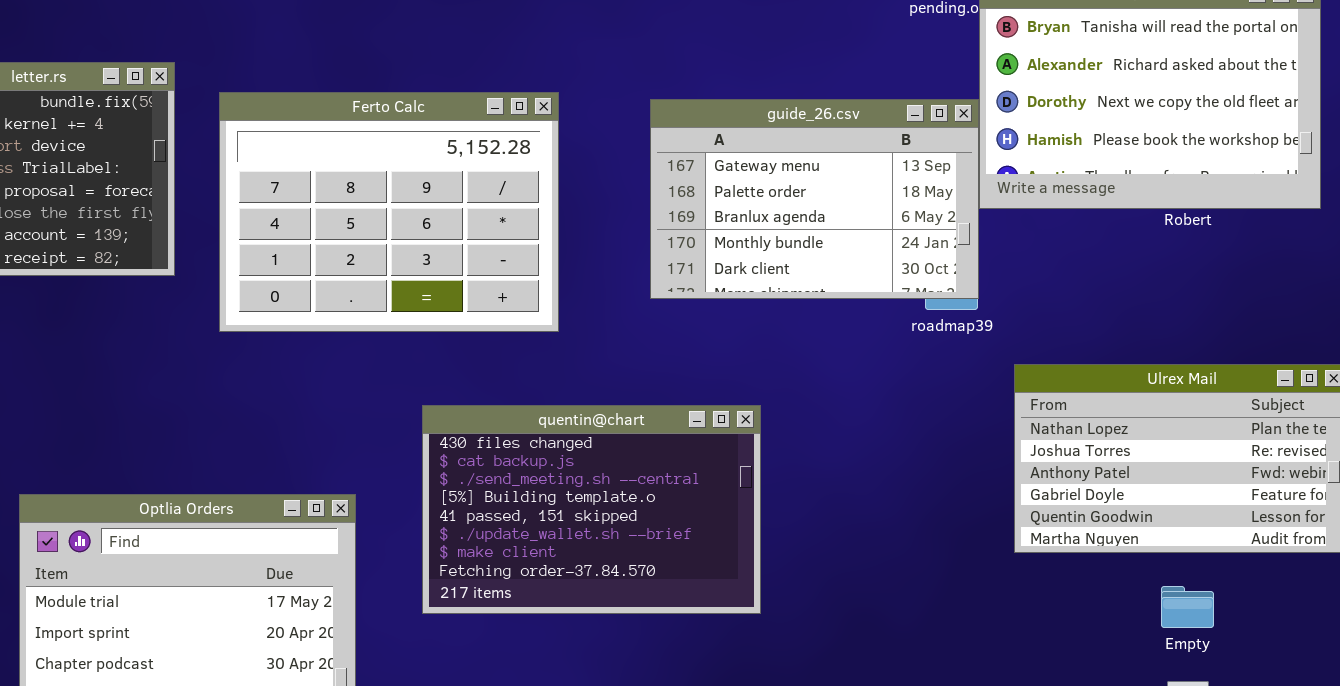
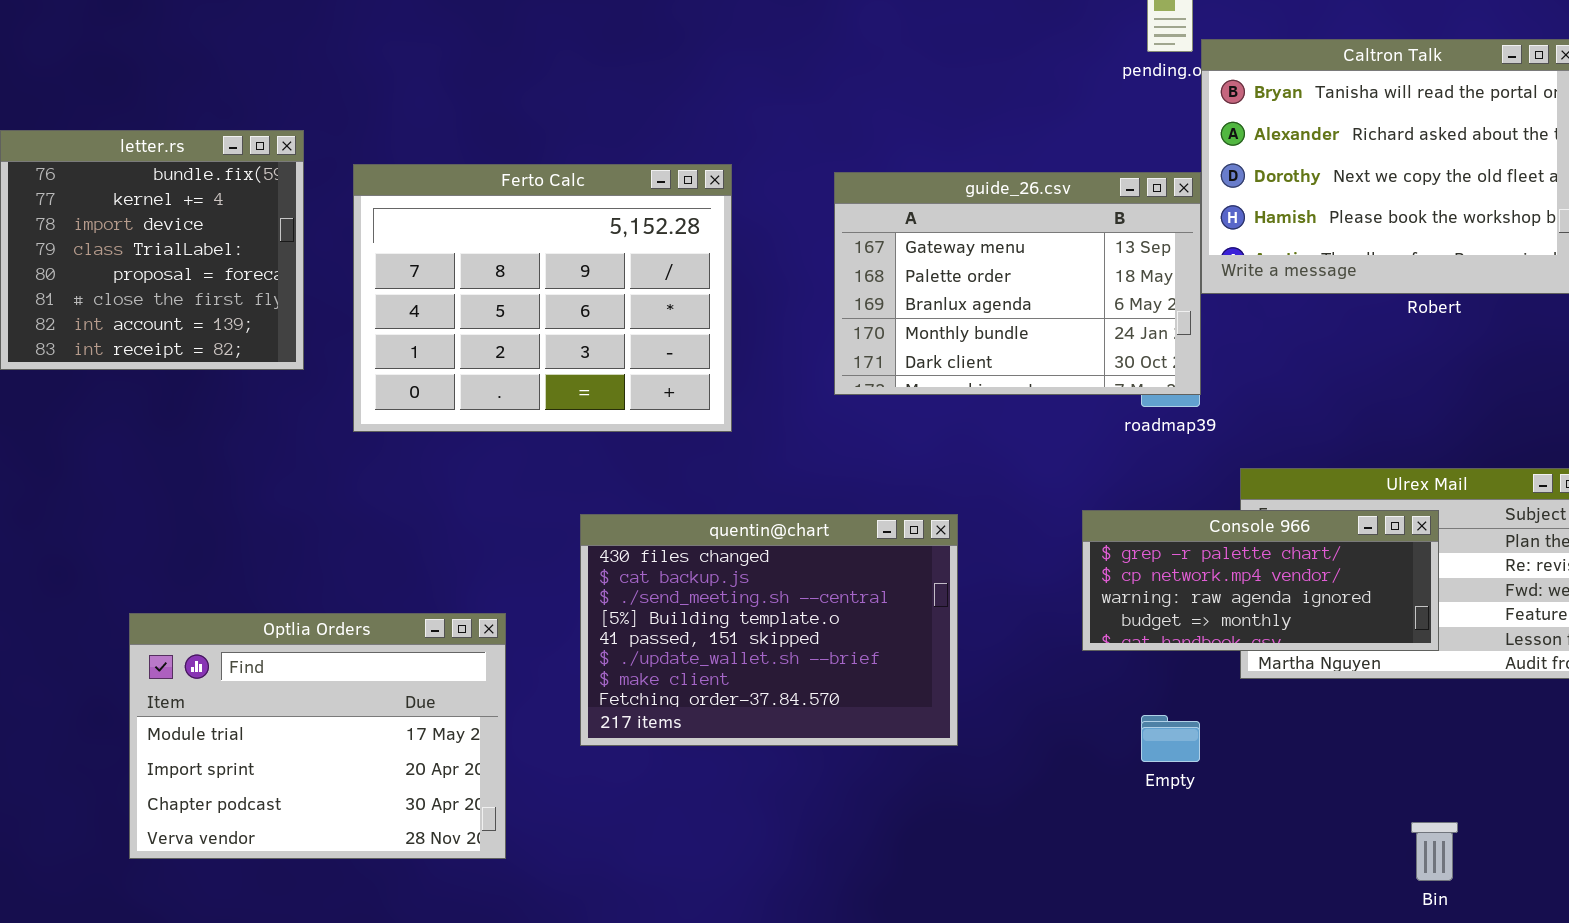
Console 966: none -> [1082,510,1439,651], opened
Empty: [1161,586,1214,628] -> [1141,715,1200,762], moved

